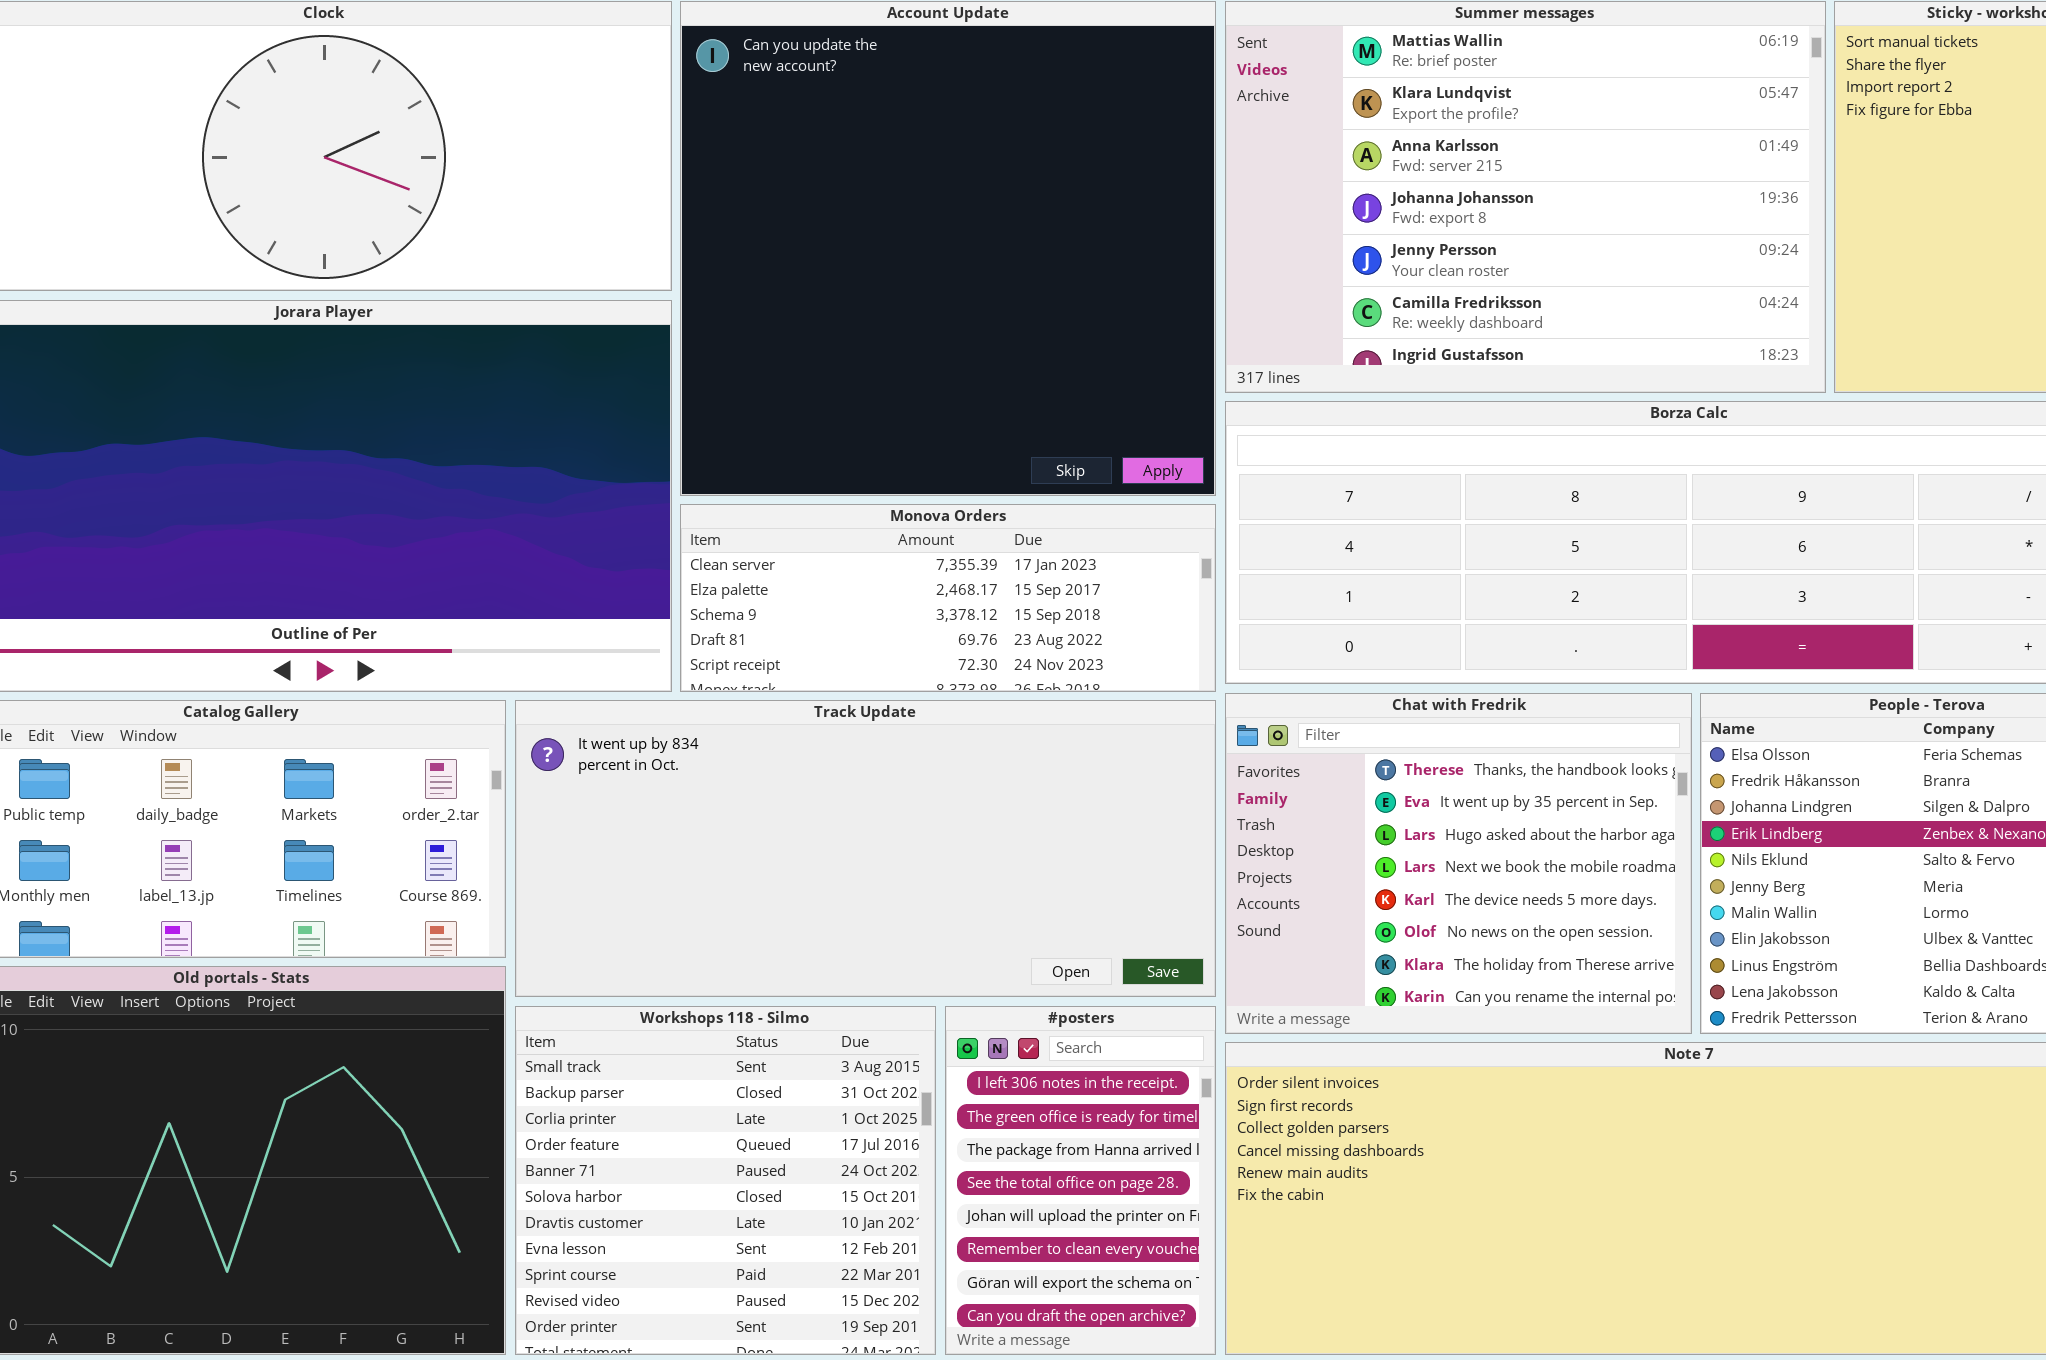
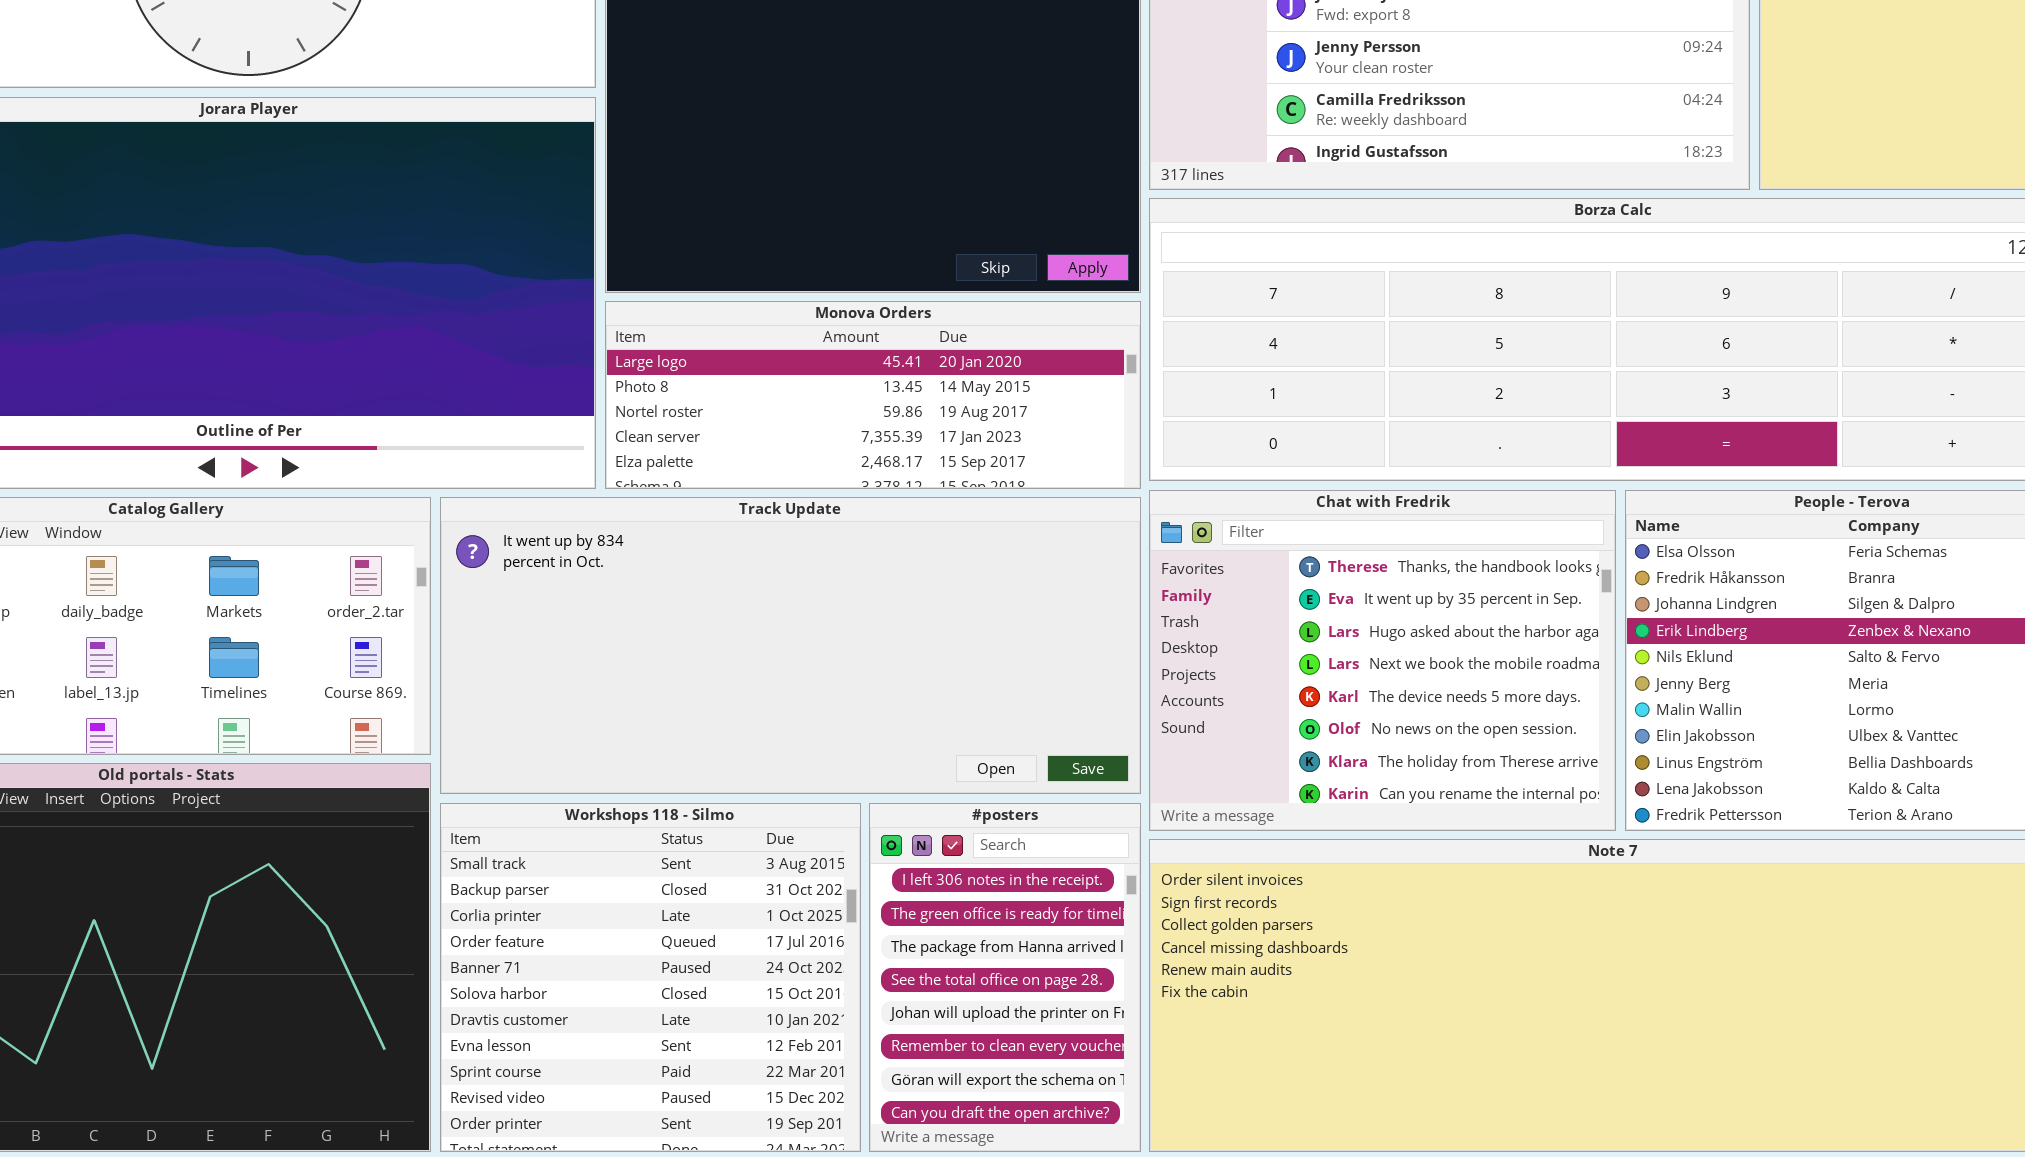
Monova Orders: [680,504,1216,692] -> [605,301,1141,489], scrolled up 3 rows

